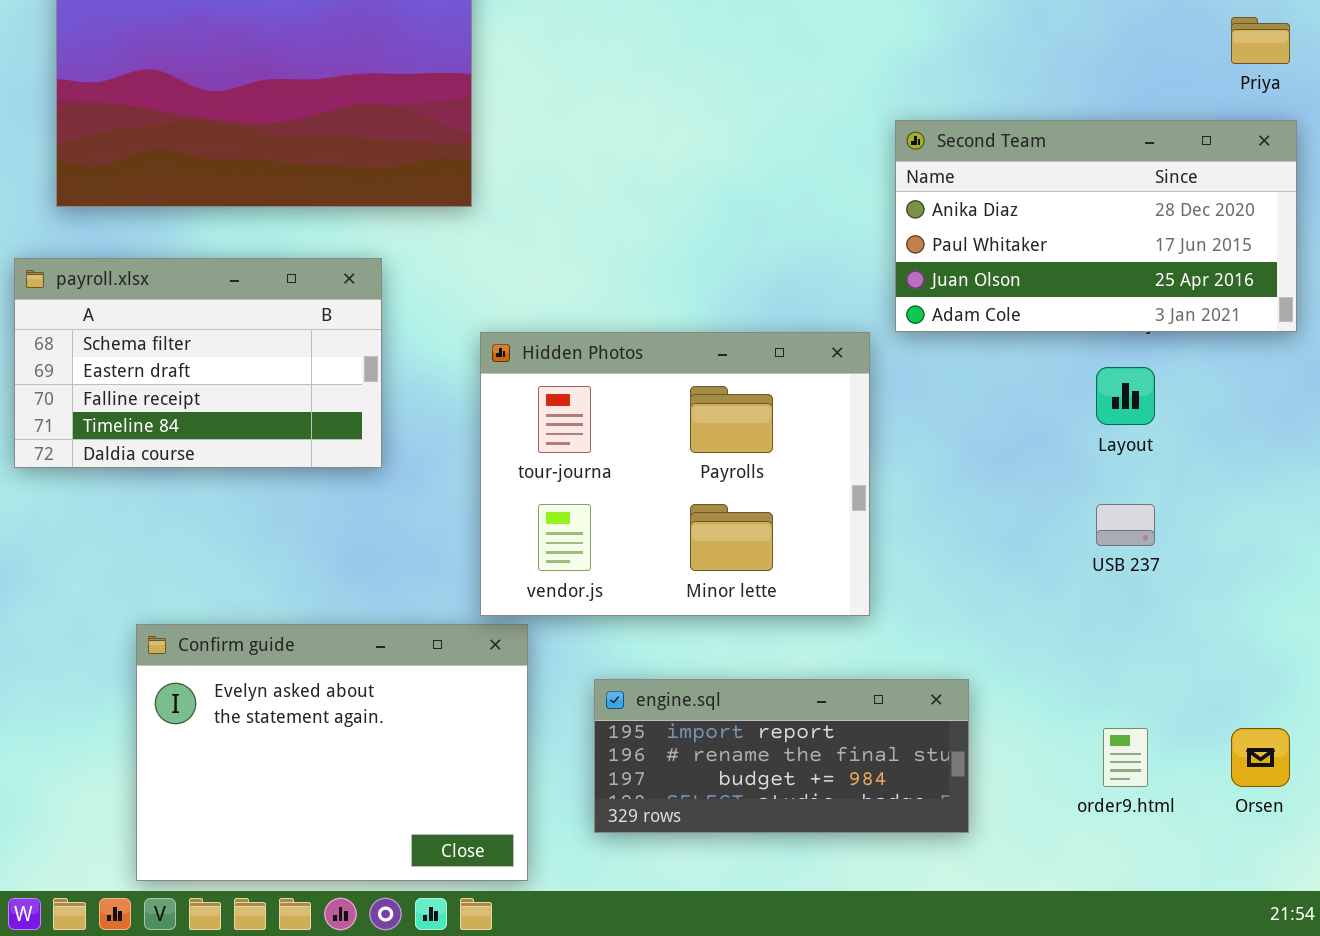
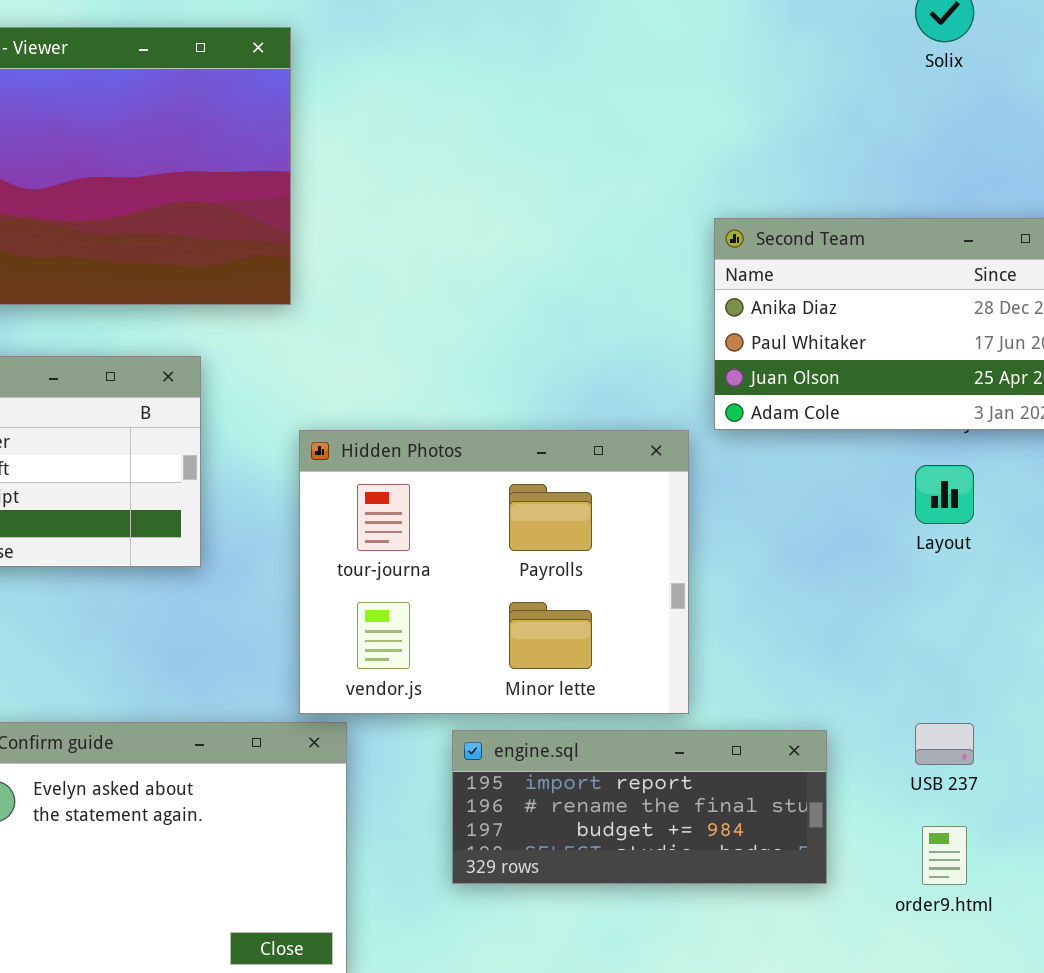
USB 237: [1096,504,1155,546] -> [915,723,974,765], moved
engine.sql: [594,679,969,833] -> [452,730,827,884], moved

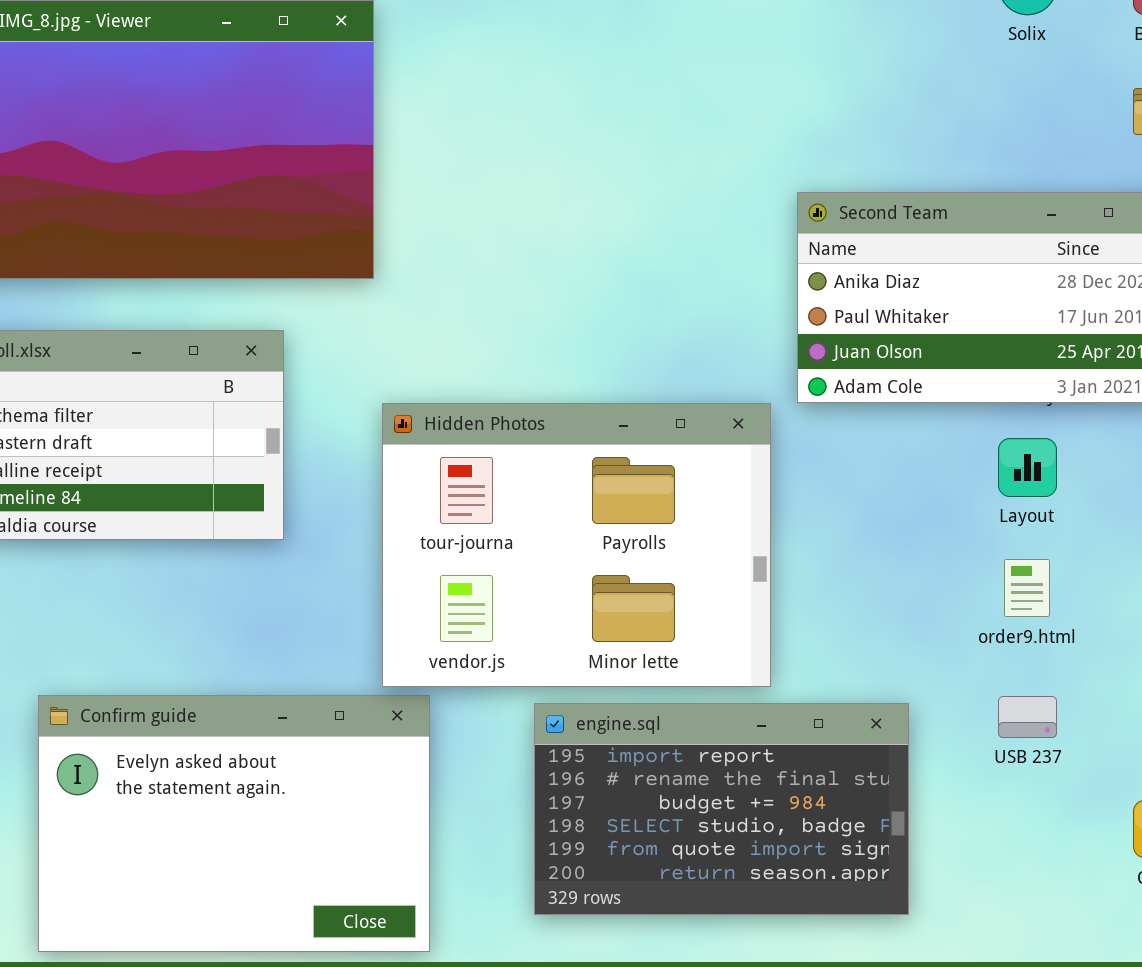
engine.sql: [452,730,827,884] -> [534,703,909,915], resized
order9.html: [922,826,967,885] -> [1004,559,1050,617], moved

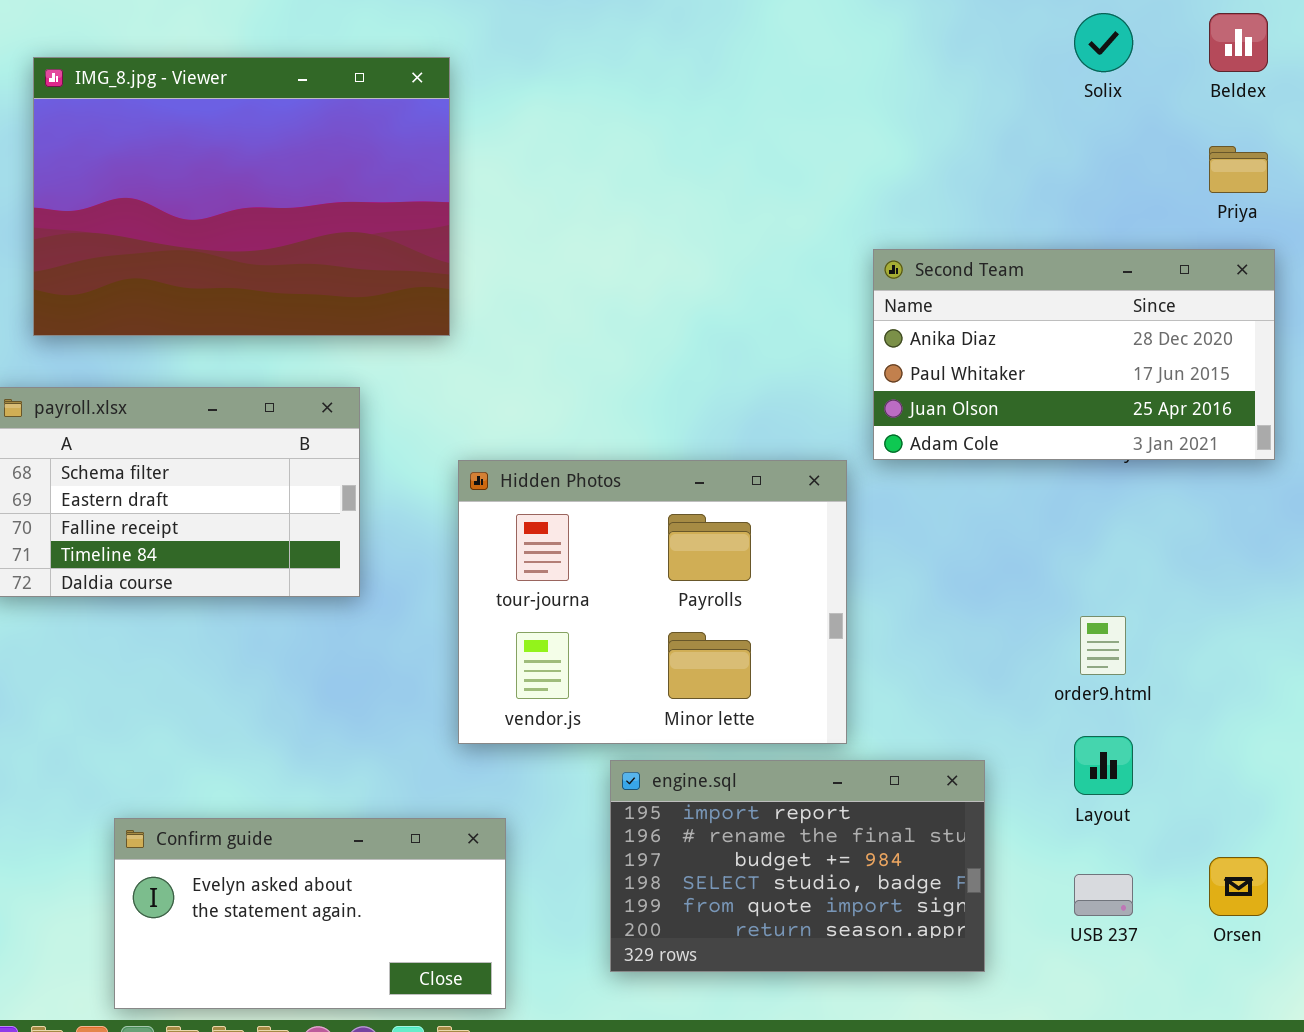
Layout: [998,438,1057,497] -> [1074,736,1133,795], moved
Confirm guide: [38,695,430,952] -> [114,818,506,1009], resized
USB 237: [998,696,1057,738] -> [1074,874,1133,916], moved

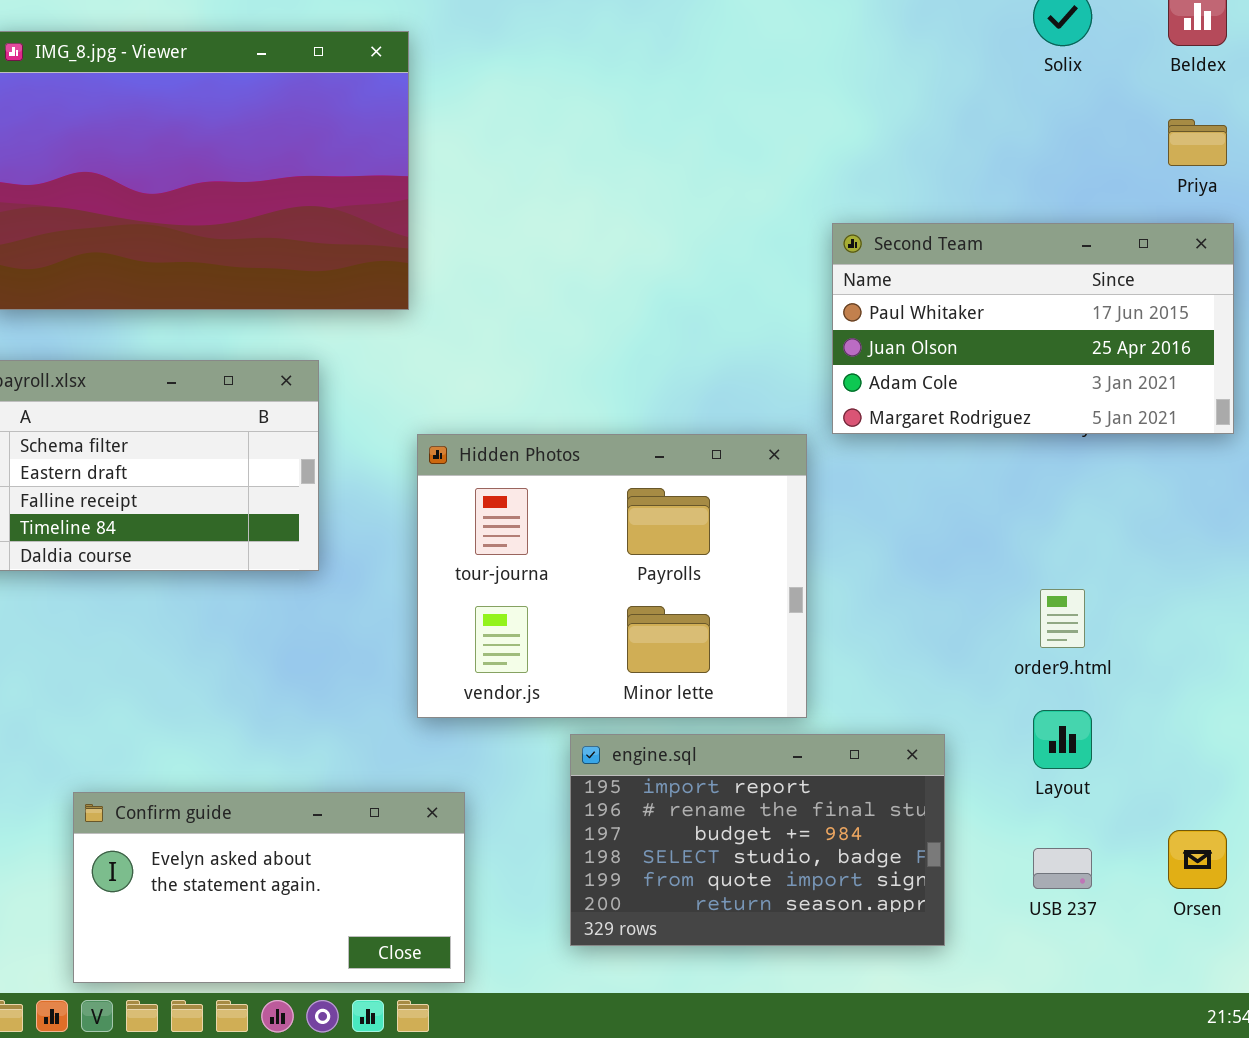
Second Team: [873,249,1275,460] -> [832,223,1234,434], scrolled down 1 row

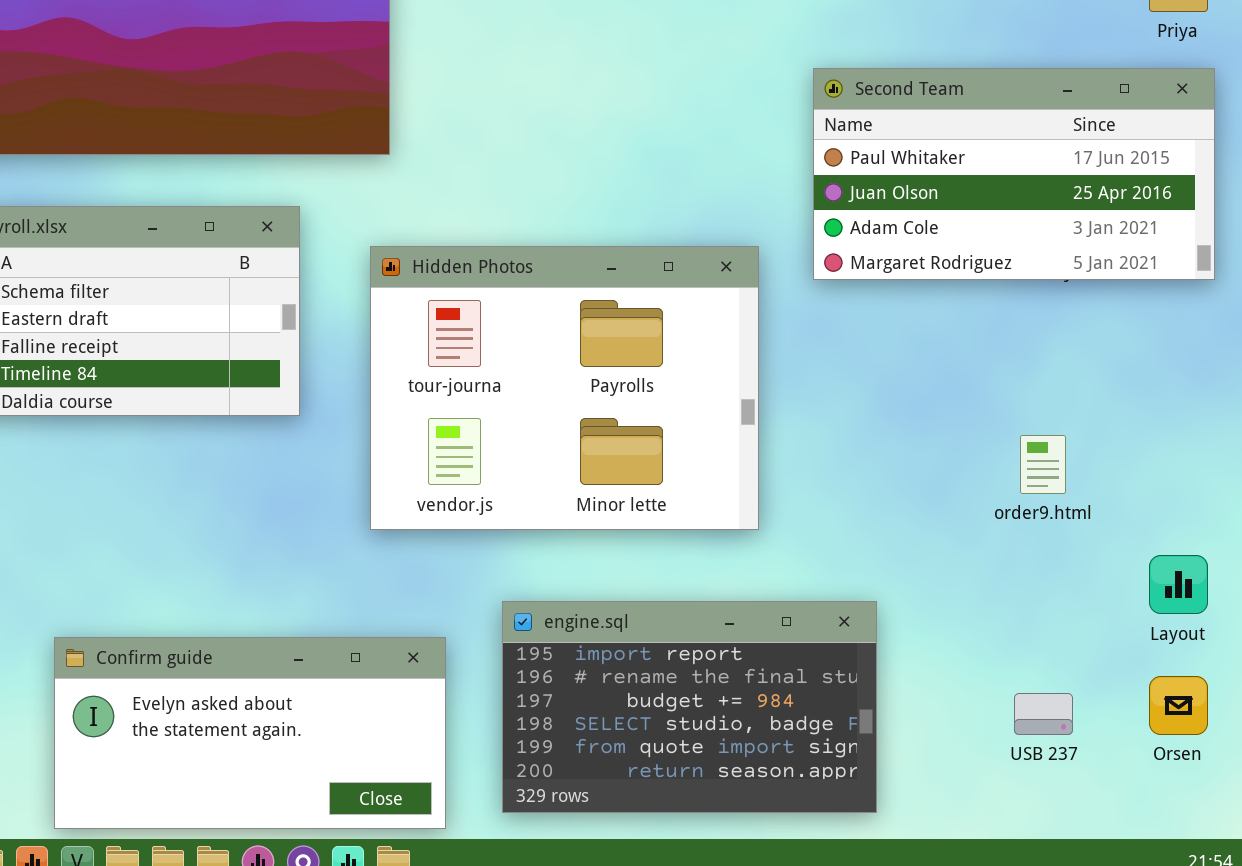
Hidden Photos: [417,434,807,718] -> [370,246,759,530], moved
Layout: [1033,710,1092,769] -> [1149,555,1208,614], moved
engine.sql: [570,734,945,946] -> [502,601,877,813], moved

